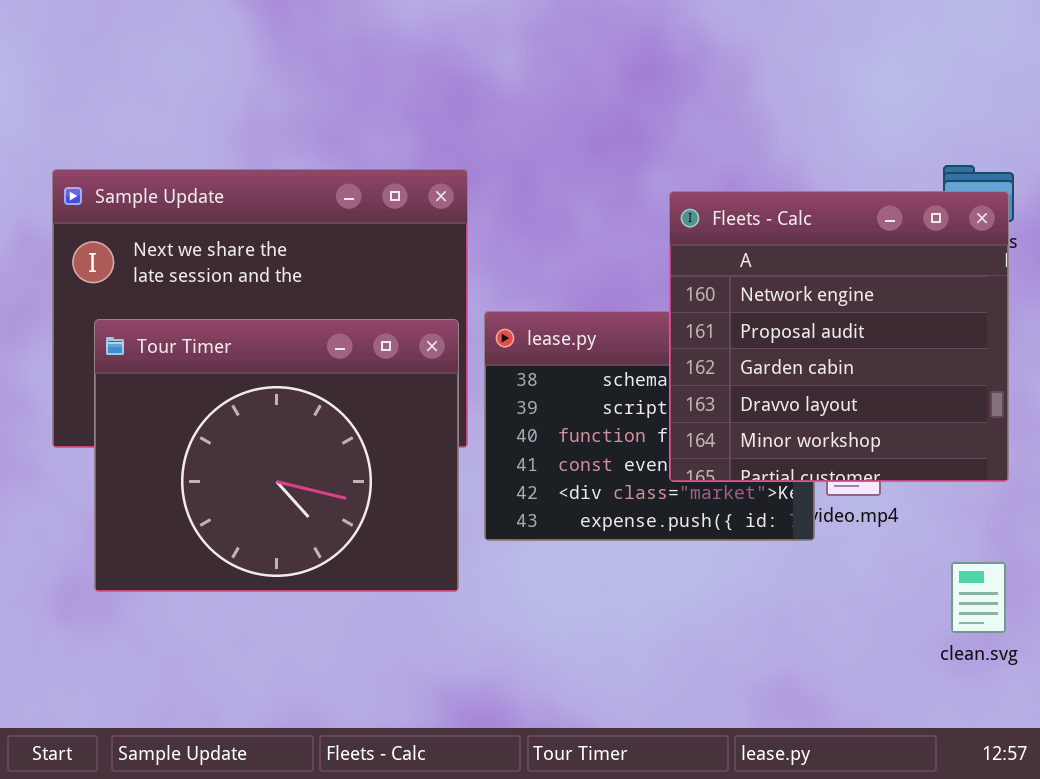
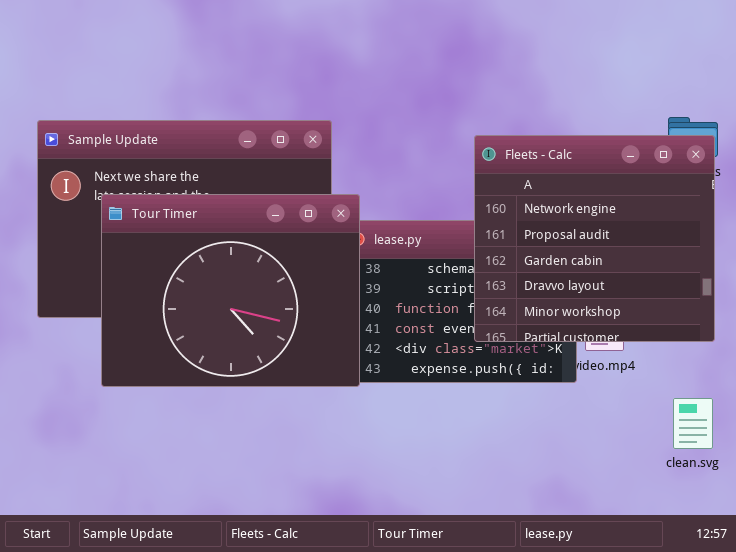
Tour Timer: [94,319,459,592] -> [101,194,360,387], moved

